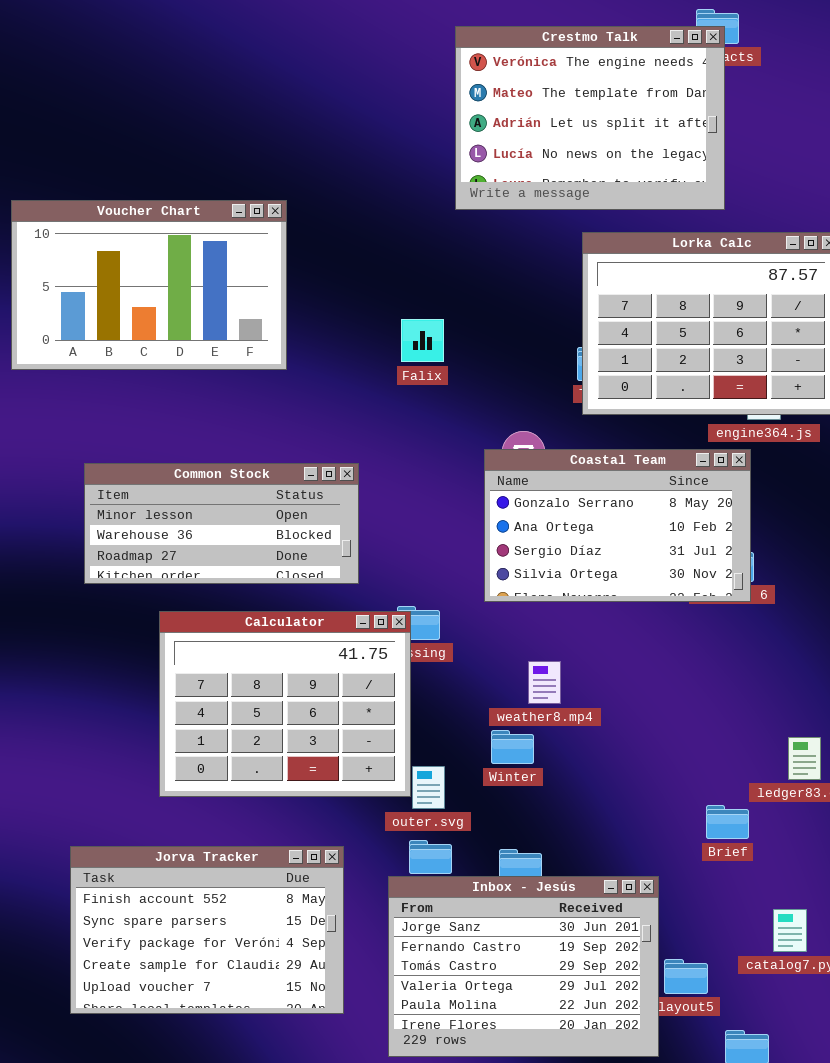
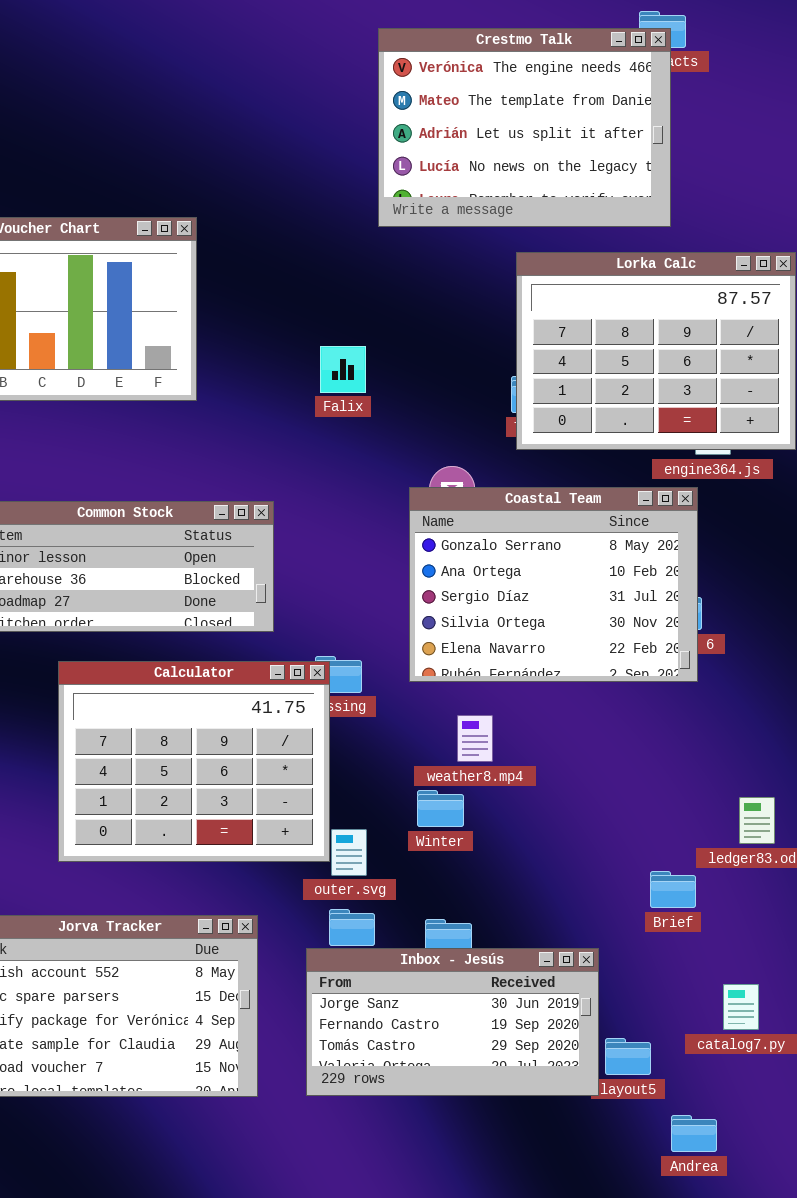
Coastal Team: [484,449,751,602] -> [409,487,698,682], resized
Inbox - Jesús: [388,876,659,1057] -> [306,948,599,1096], resized

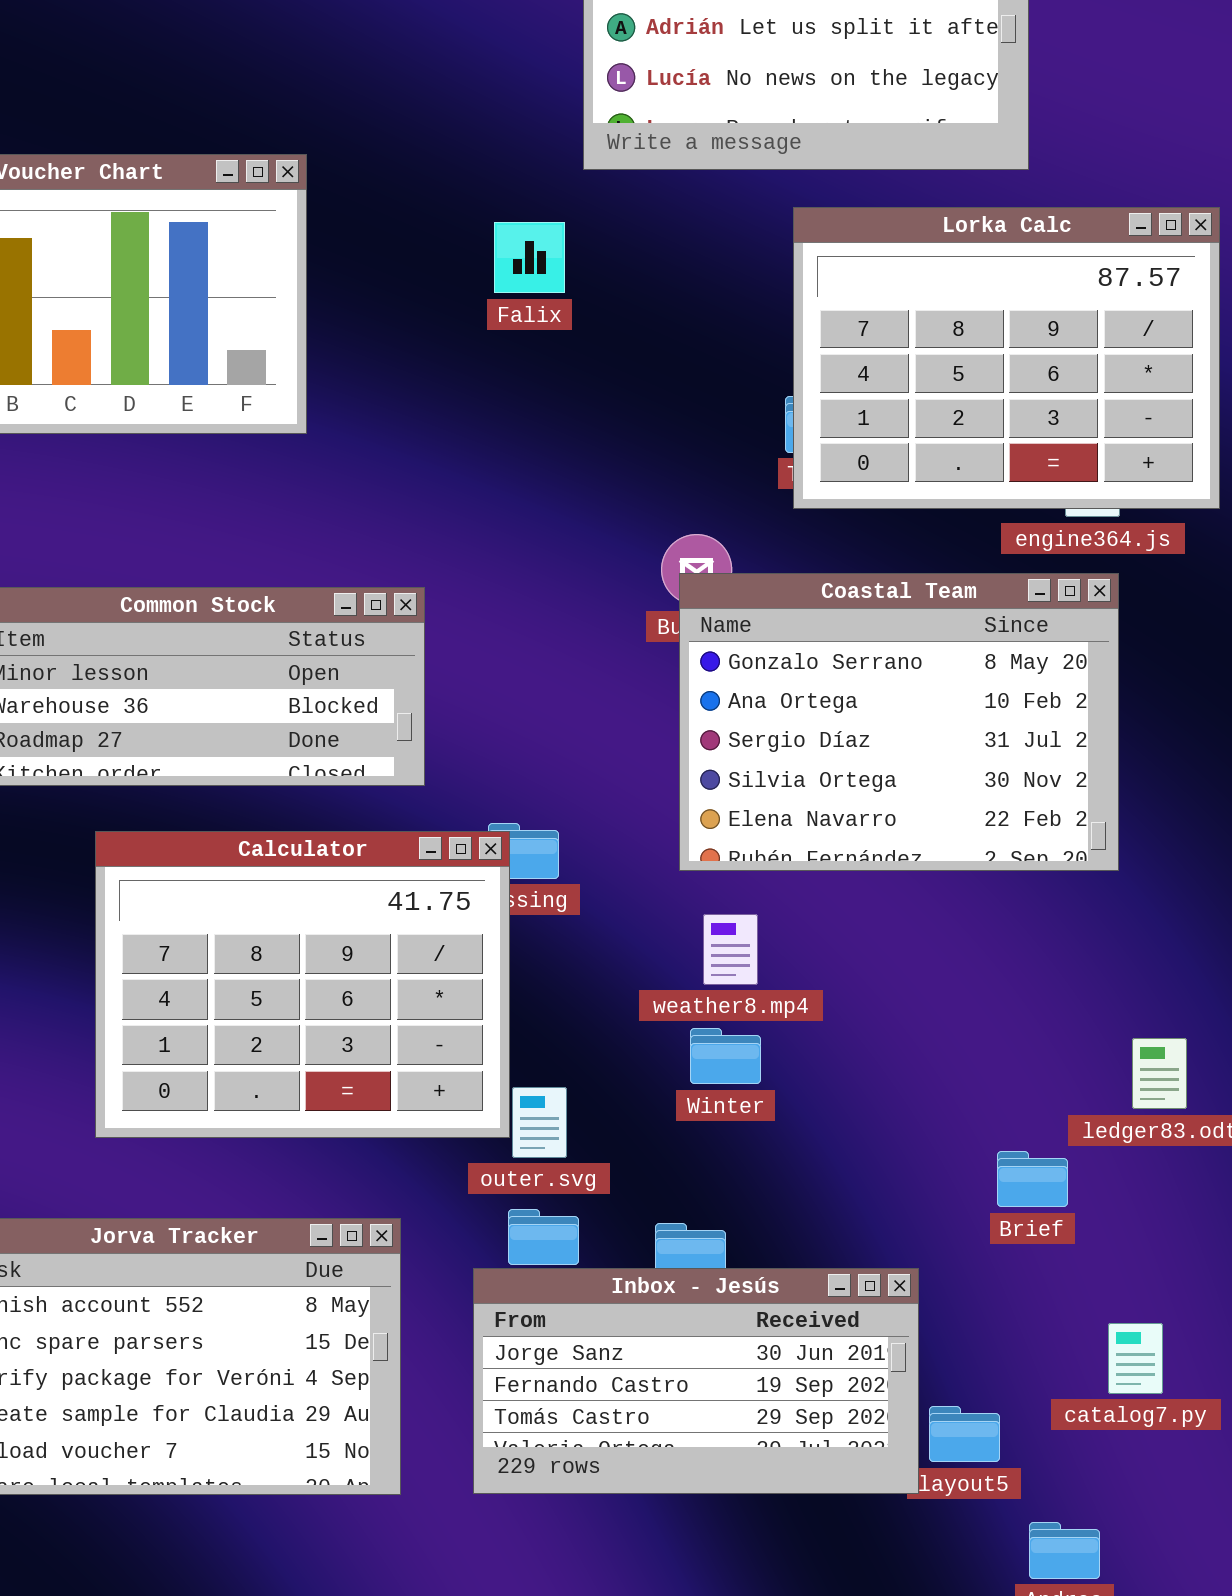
Falix: [320,346,366,393] -> [494,222,565,293], moved
Coastal Team: [409,487,698,682] -> [679,573,1119,871], moved
Winter: [417,790,464,827] -> [690,1028,761,1084], moved

